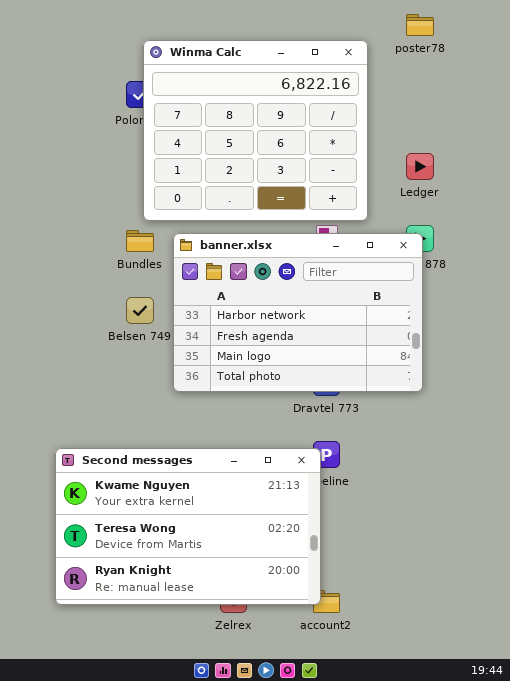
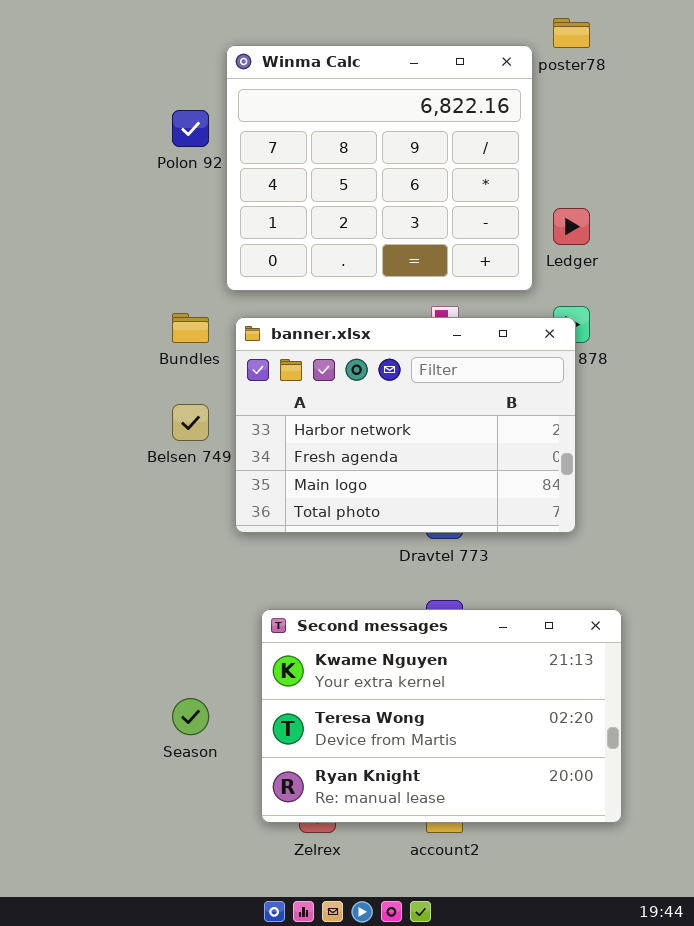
Winma Calc: [143,40,368,221] -> [226,45,533,291], moved
Second messages: [55,448,321,605] -> [261,609,622,823], moved

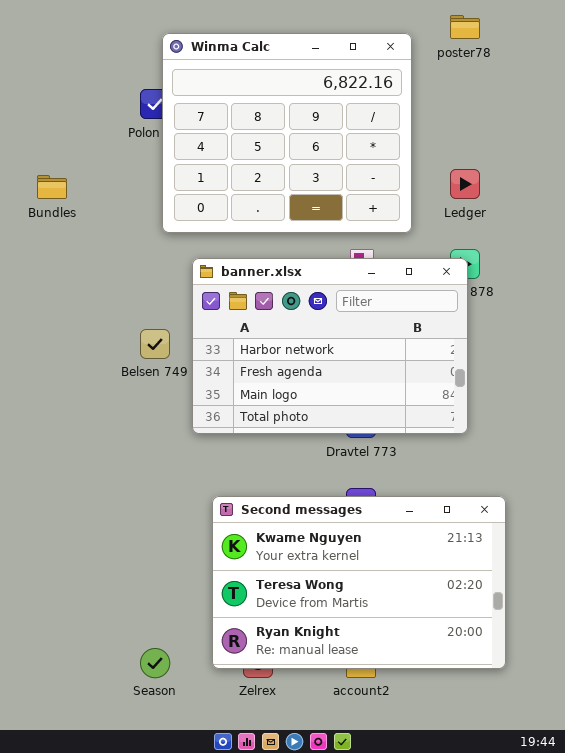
Winma Calc: [226,45,533,291] -> [162,33,412,233], moved
Bundles: [172,313,209,343] -> [37,175,67,199], moved
Season: [172,698,209,735] -> [140,648,170,678], moved

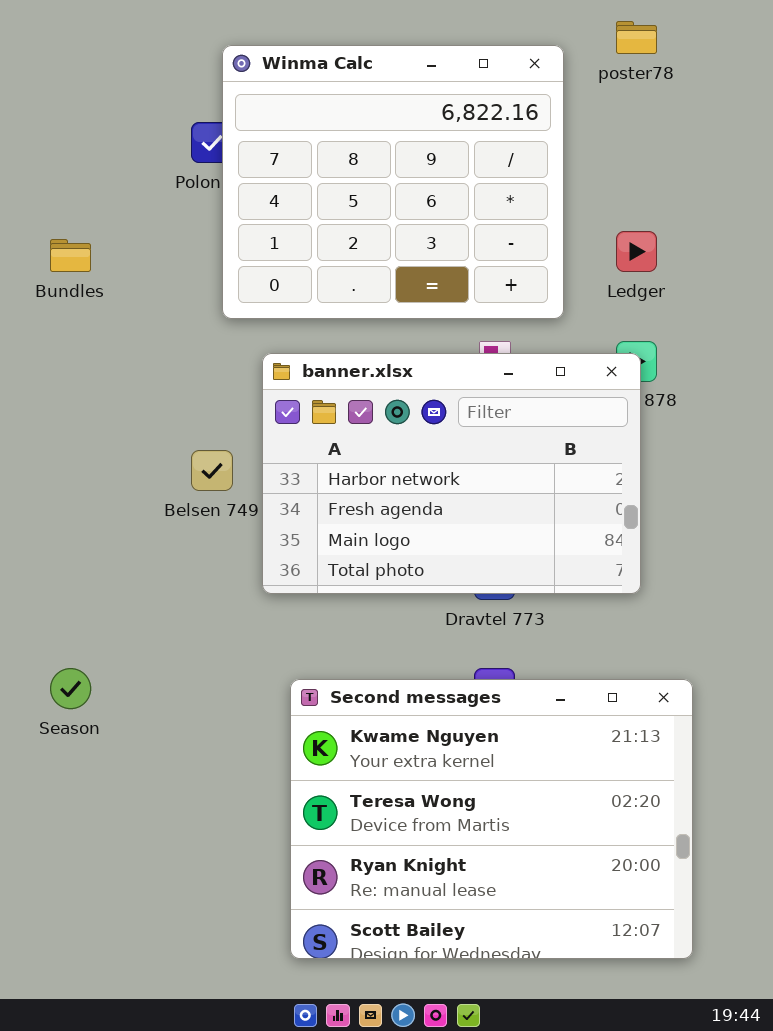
Second messages: [212,496,506,669] -> [290,679,693,959], resized
Season: [140,648,170,678] -> [50,668,91,709], moved

